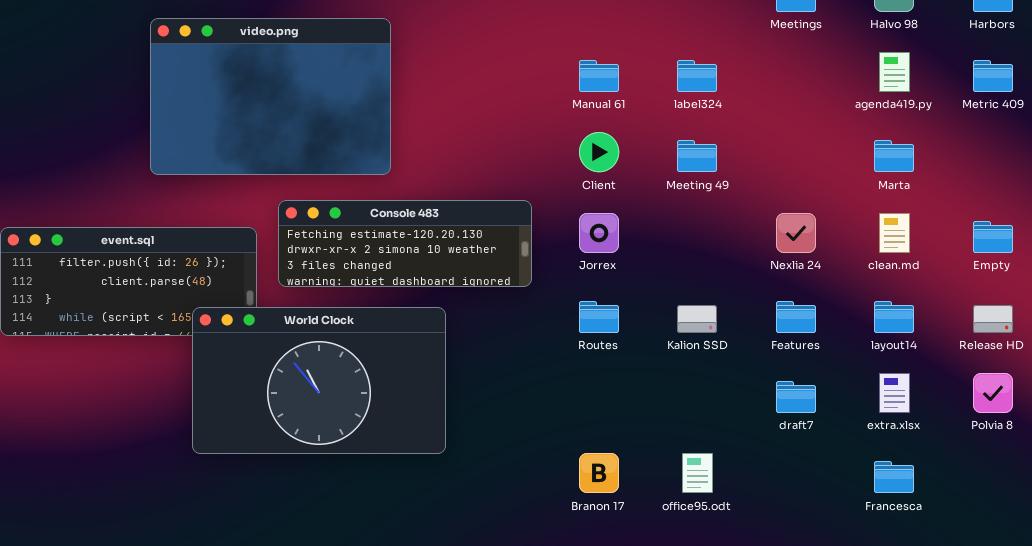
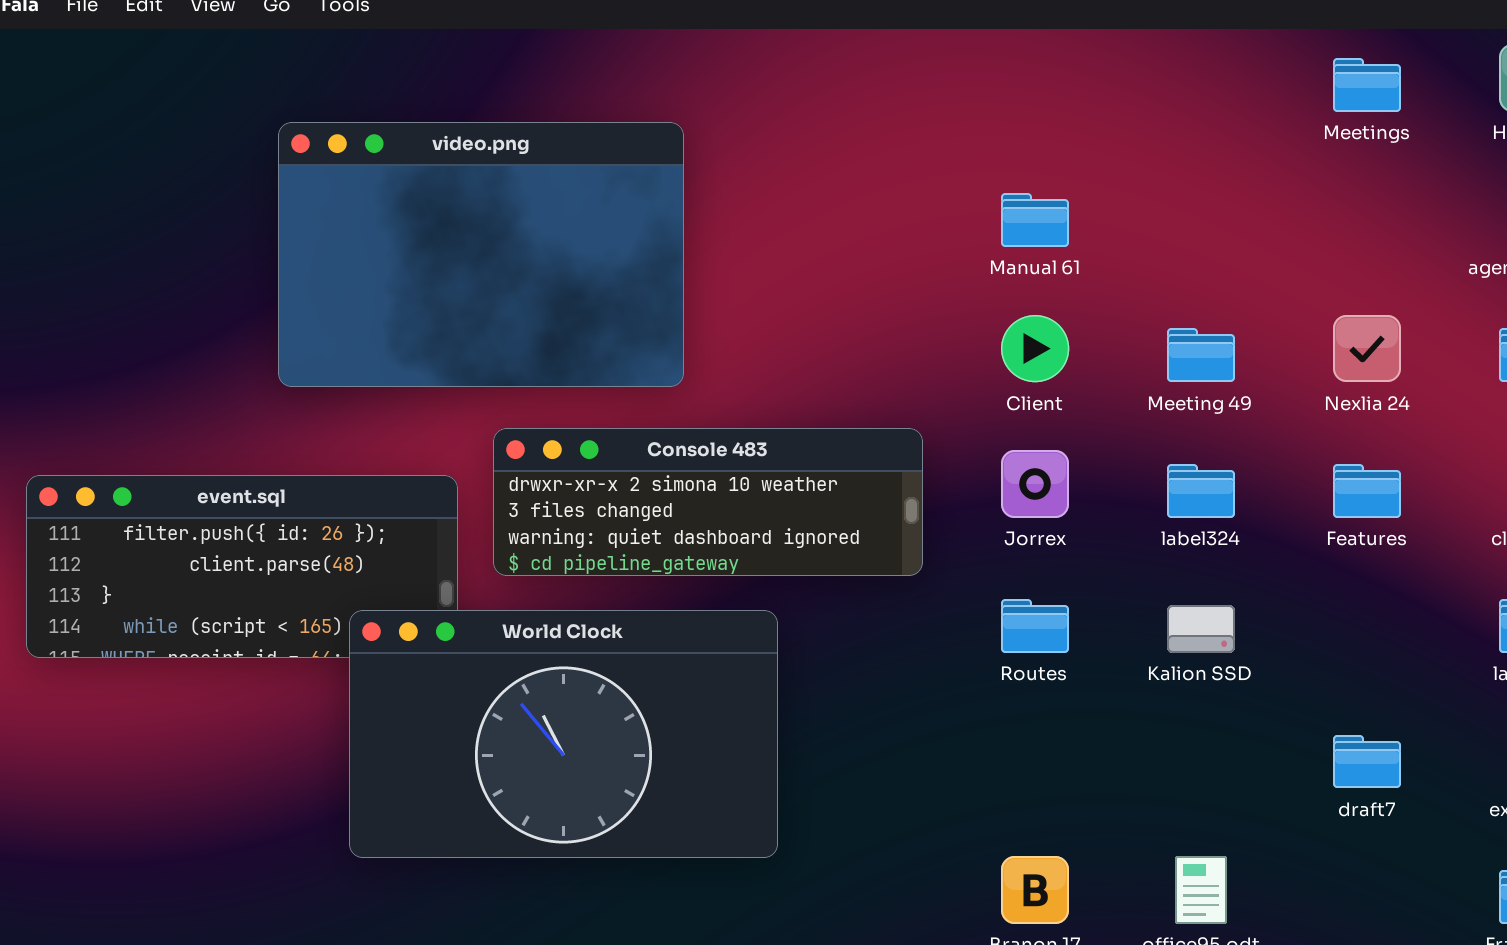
label324: [677,60,717,92] -> [1167,464,1235,518], moved
Console 483: [278,200,532,287] -> [493,428,923,576], scrolled down 1 row
Nexlia 24: [776,213,816,253] -> [1333,315,1401,382], moved
Features: [776,301,816,333] -> [1333,464,1401,518], moved

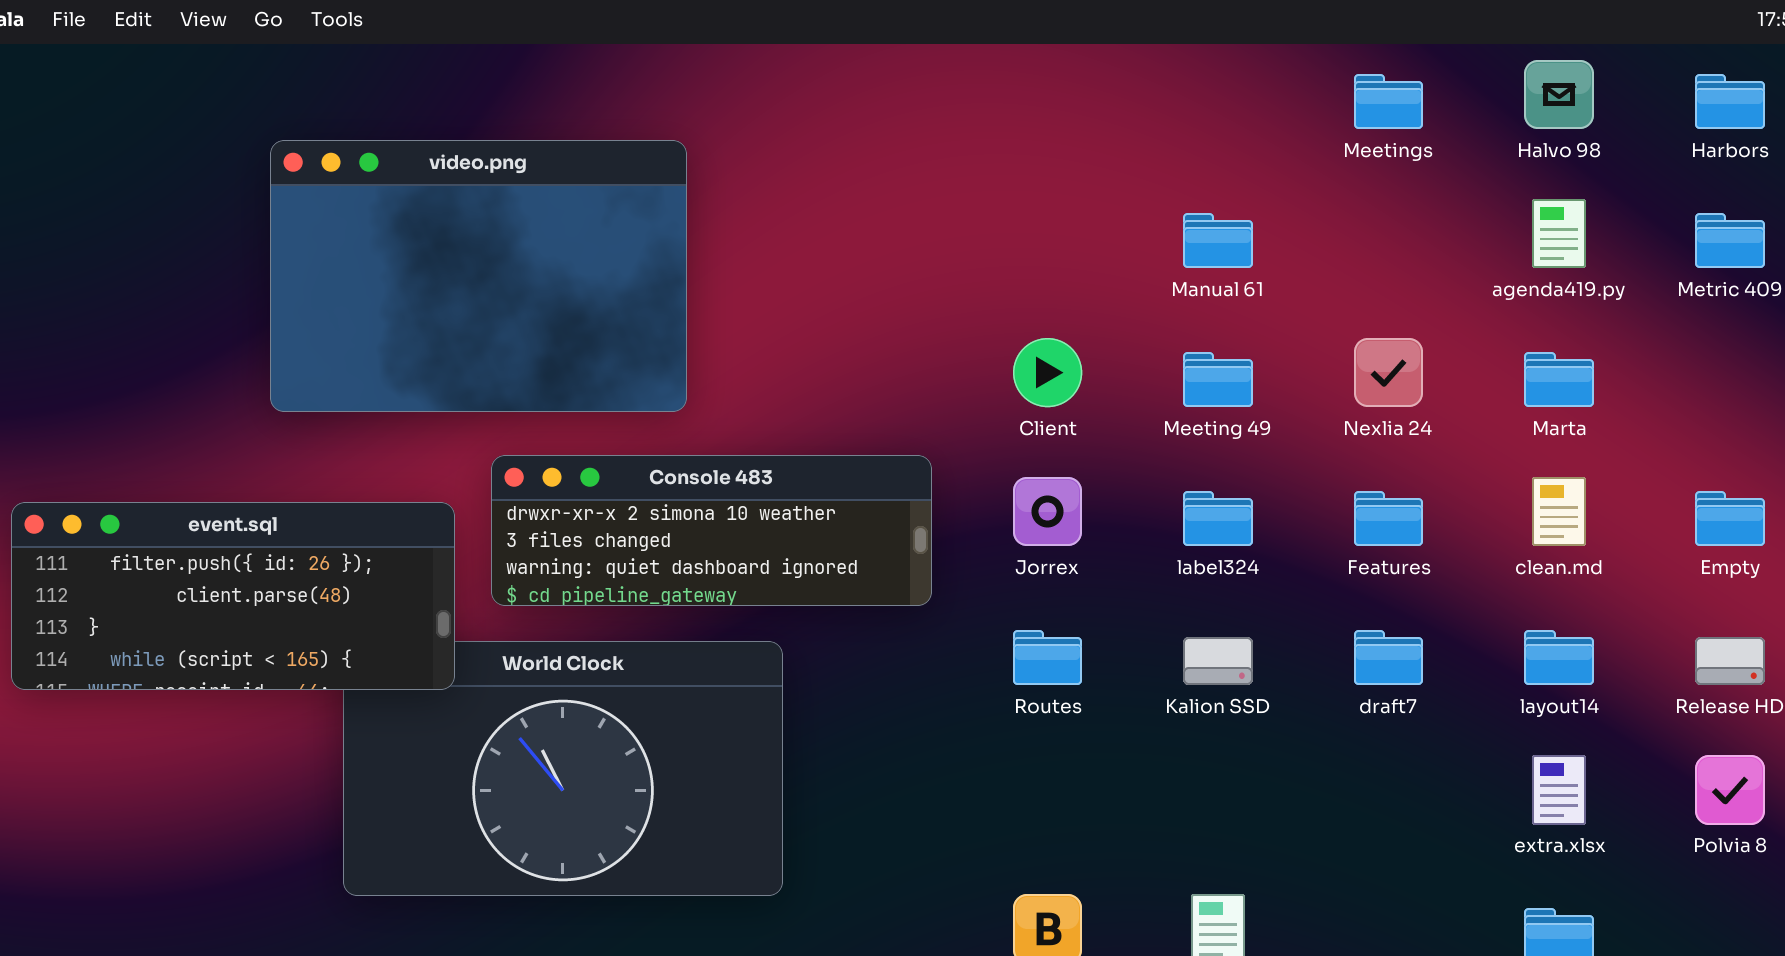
Manual 61: [1001,193,1069,247] -> [1183,213,1253,268], moved
event.sql: [26,475,458,658] -> [11,502,455,690], raised
draft7: [1333,735,1401,788] -> [1354,630,1423,685], moved

